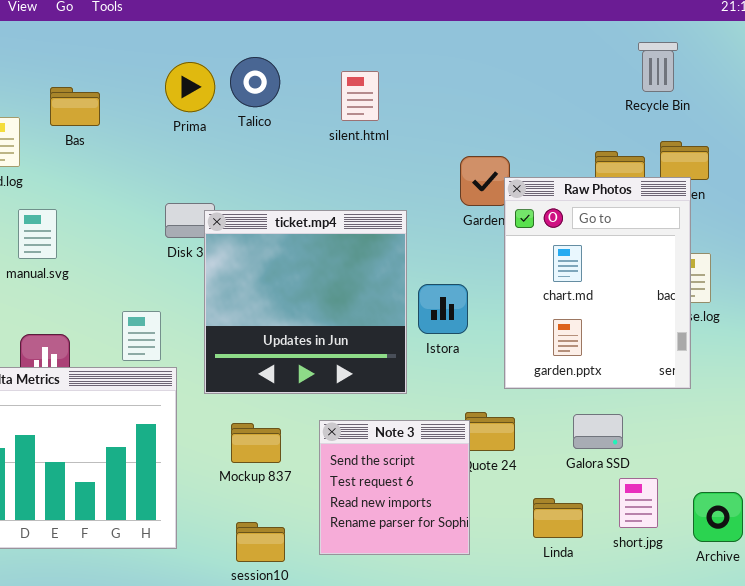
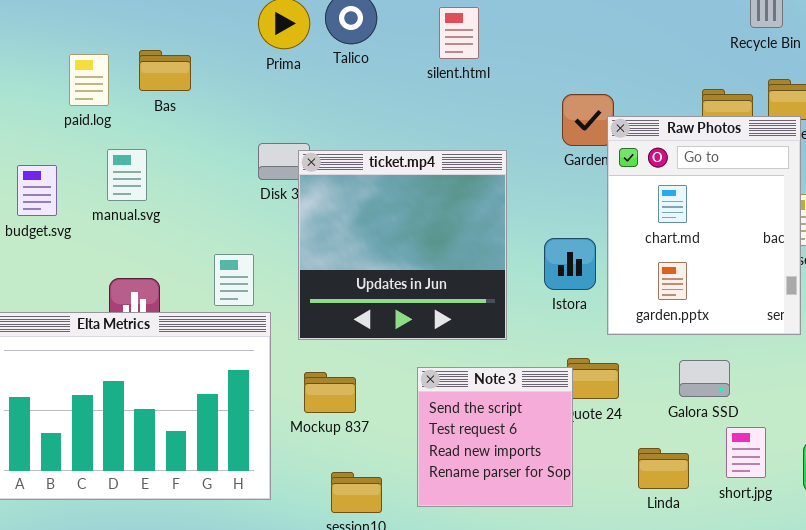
Bas: [50,87,100,126] -> [139,50,191,91], moved
Istora: [418,284,468,334] -> [544,238,596,290], moved
Mockup 837: [231,423,281,463] -> [304,372,356,413], moved

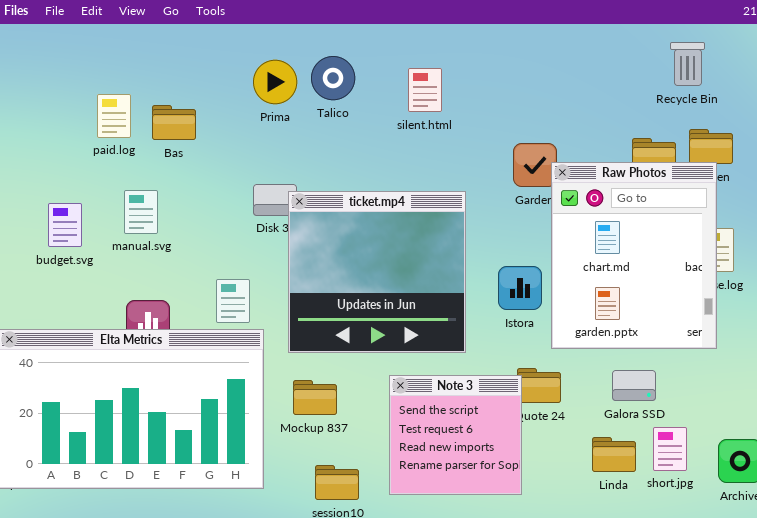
paid.log: [69,54,109,106] -> [97,94,131,138], moved
Linda: [638,448,689,489] -> [592,437,636,472], moved

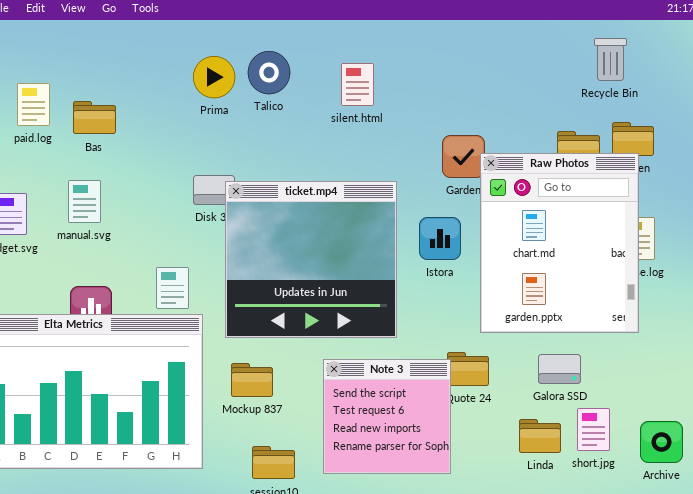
paid.log: [97,94,131,138] -> [17,83,50,126], moved
Bas: [152,105,196,140] -> [73,101,116,134], moved
Istora: [498,266,542,310] -> [419,217,461,260], moved

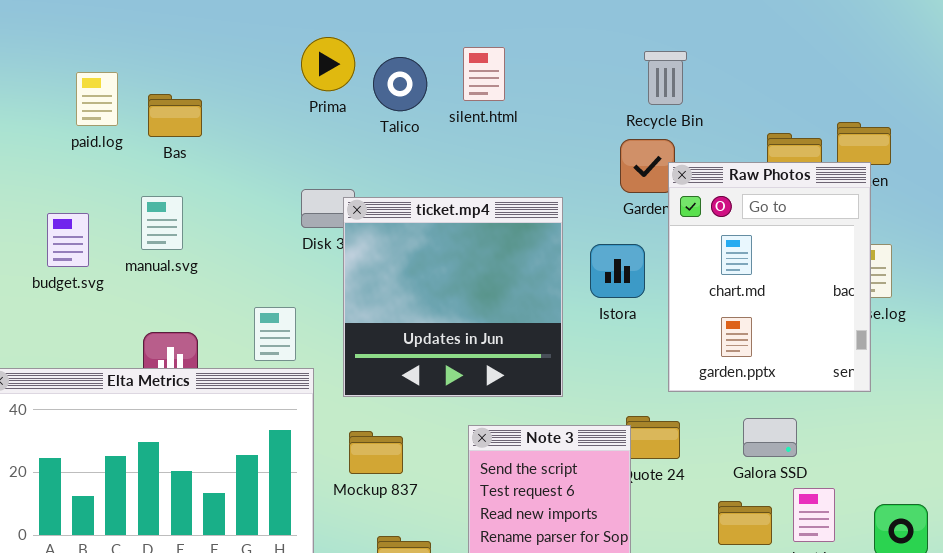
Recycle Bin: [594,38,627,81] -> [644,51,687,105], moved
Talico: [248,51,290,94] -> [373,57,427,111], moved
silent.html: [341,63,374,106] -> [463,47,505,101], moved

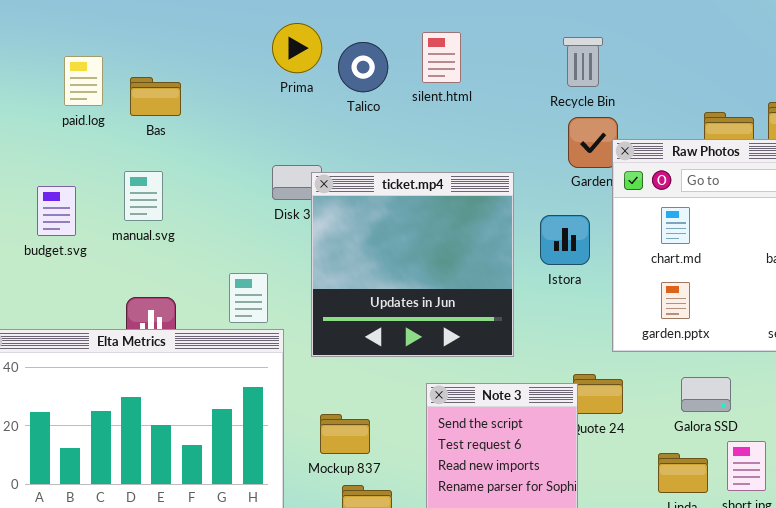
Recycle Bin: [644,51,687,105] -> [563,37,603,87], moved
Mockup 837: [349,431,403,474] -> [320,414,370,454], moved

